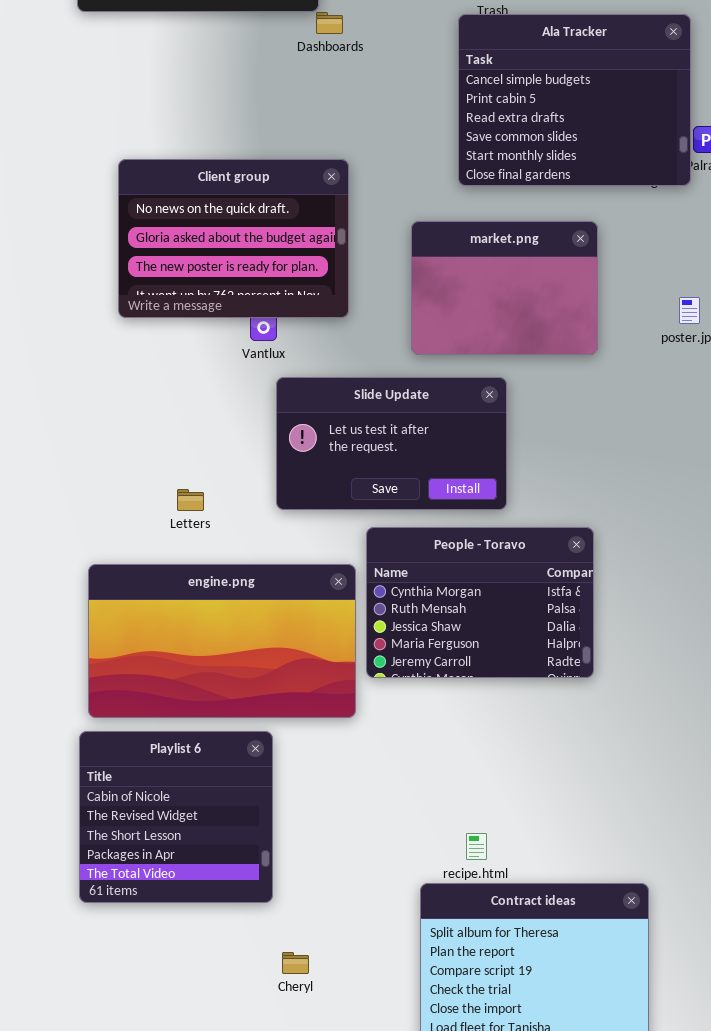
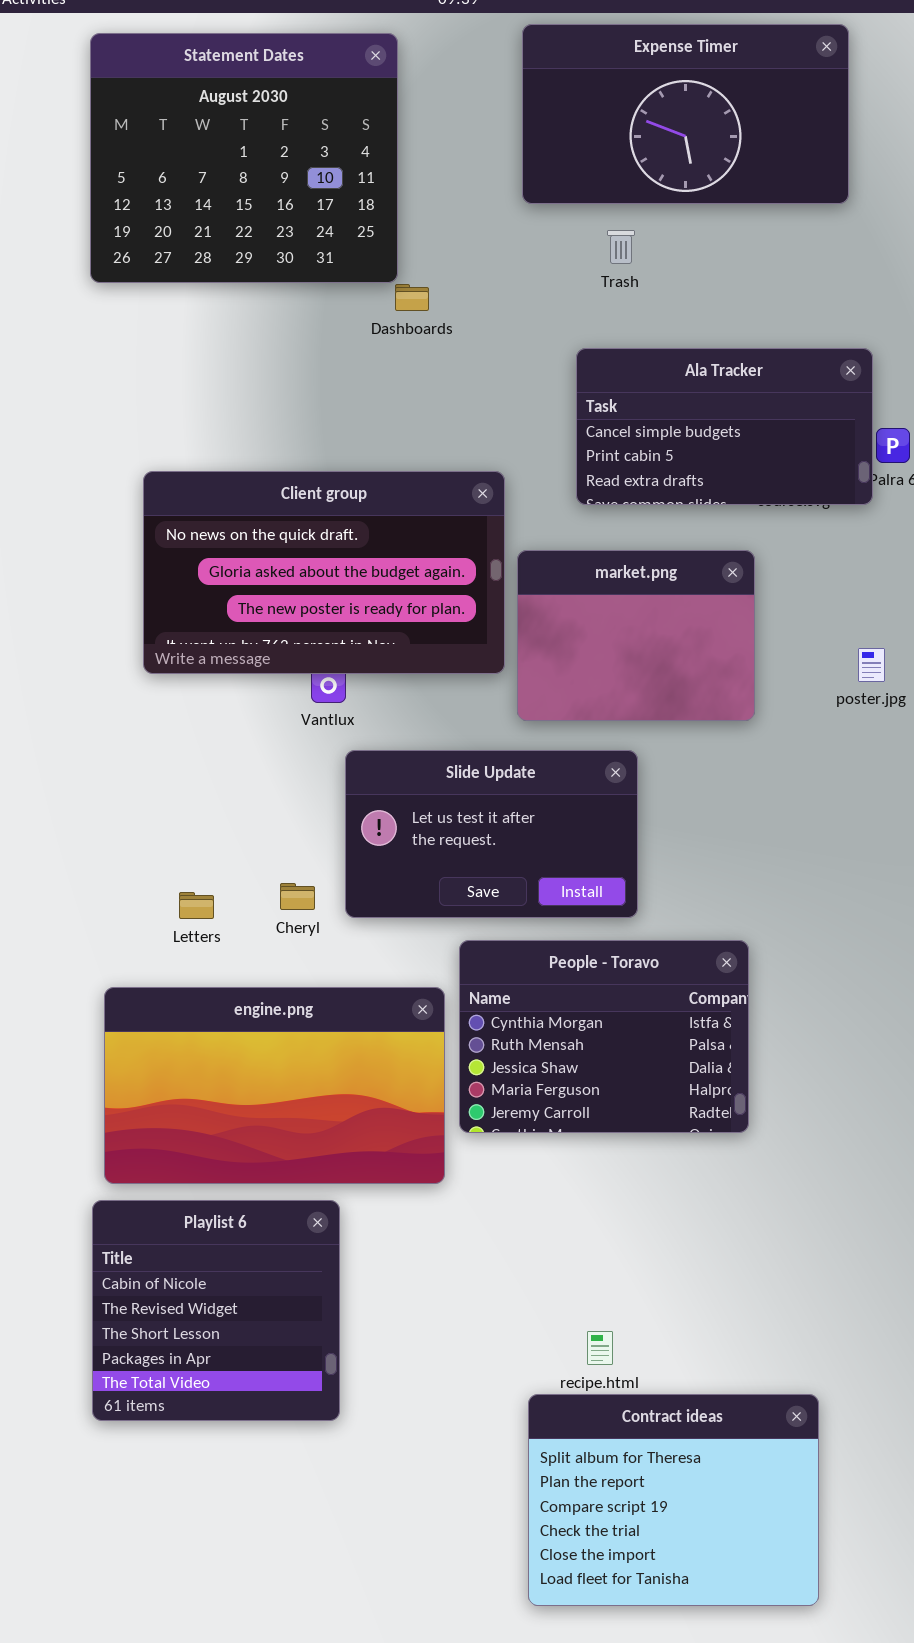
Ala Tracker: [458,14,691,186] -> [576,348,873,505], resized
Client group: [118,159,349,318] -> [143,471,505,674], resized
Letters: [177,489,204,511] -> [179,892,214,919], moved
Cheryl: [282,952,309,974] -> [280,883,315,910], moved

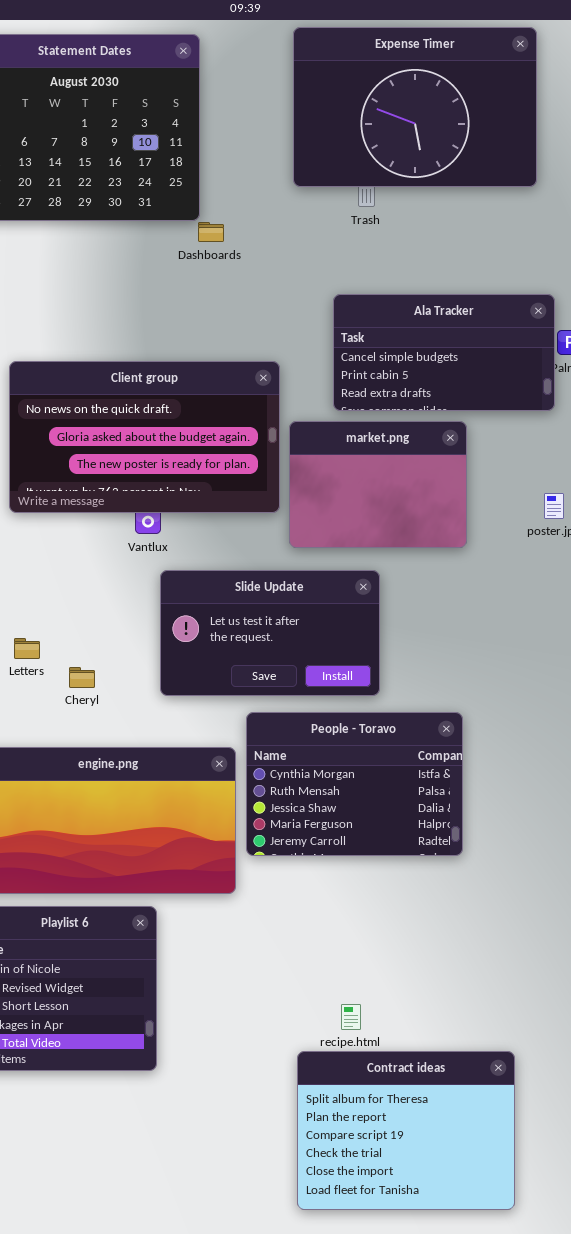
Expense Timer: [522,24,849,204] -> [293,27,537,187], resized
Ala Tracker: [576,348,873,505] -> [333,294,555,411], moved
Cheryl: [280,883,315,910] -> [69,667,95,688], moved
Letters: [179,892,214,919] -> [14,638,40,659], moved

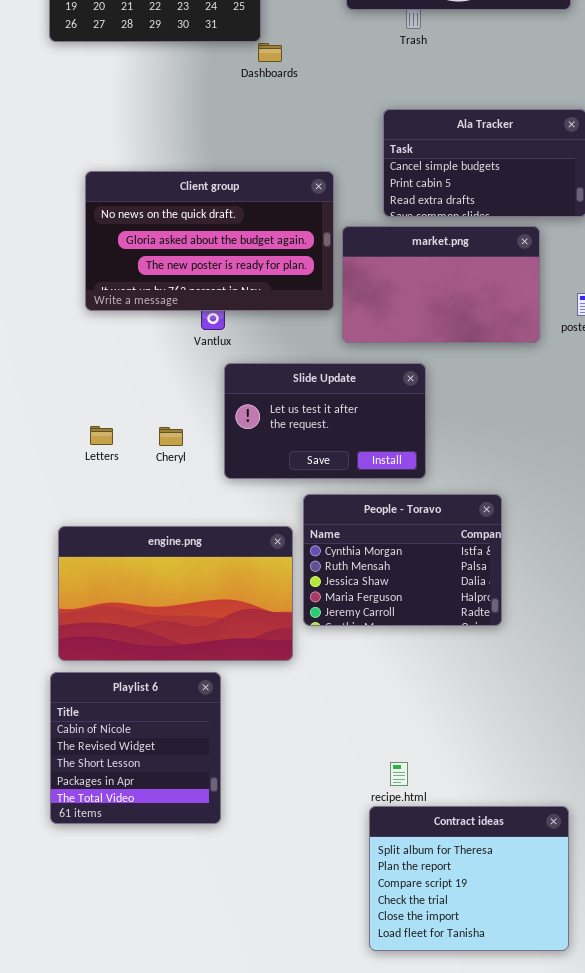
market.png: [289,421,467,548] -> [342,226,540,343], resized
Cheryl: [69,667,95,688] -> [159,427,183,446], moved
Contract ideas: [297,1051,515,1210] -> [369,806,569,951], moved

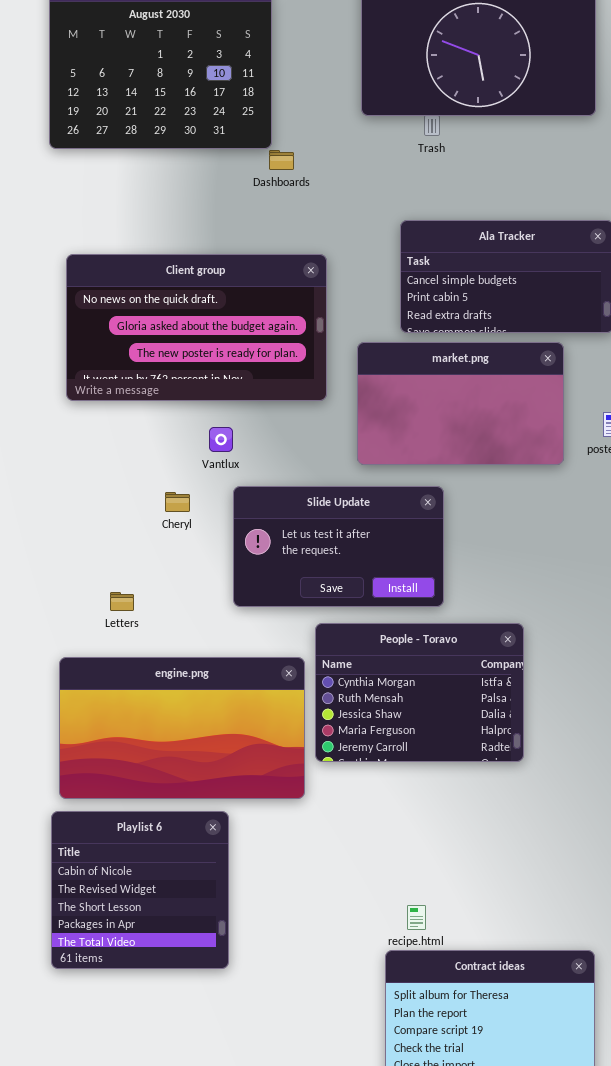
Client group: [85,171,334,311] -> [66,254,327,401], moved
Letters: [90,426,113,445] -> [110,592,134,611], moved
Cheryl: [159,427,183,446] -> [165,492,190,512], moved

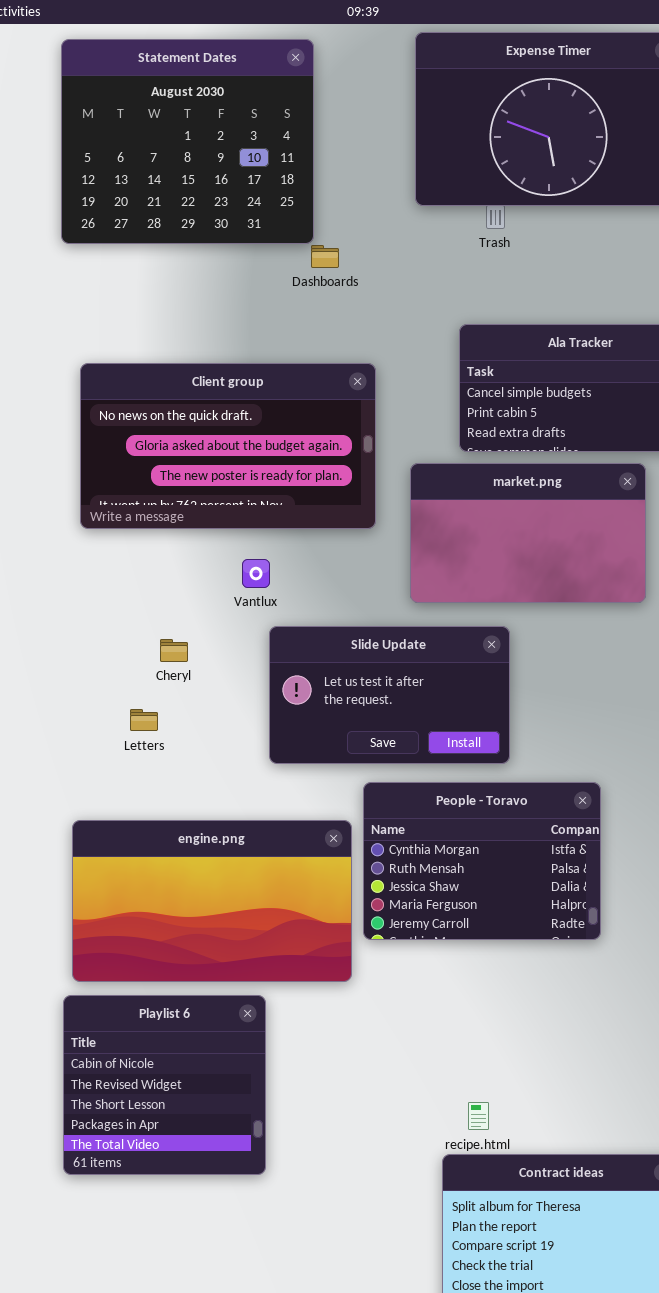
Cheryl: [165,492,190,512] -> [160,639,188,662], moved
Letters: [110,592,134,611] -> [130,709,158,731], moved

